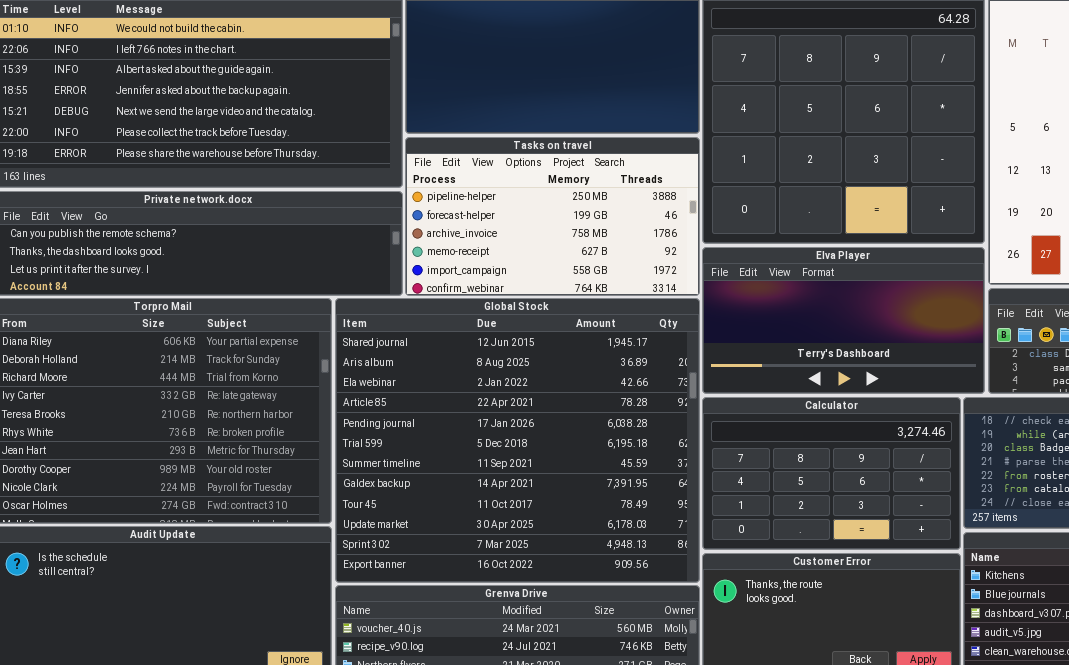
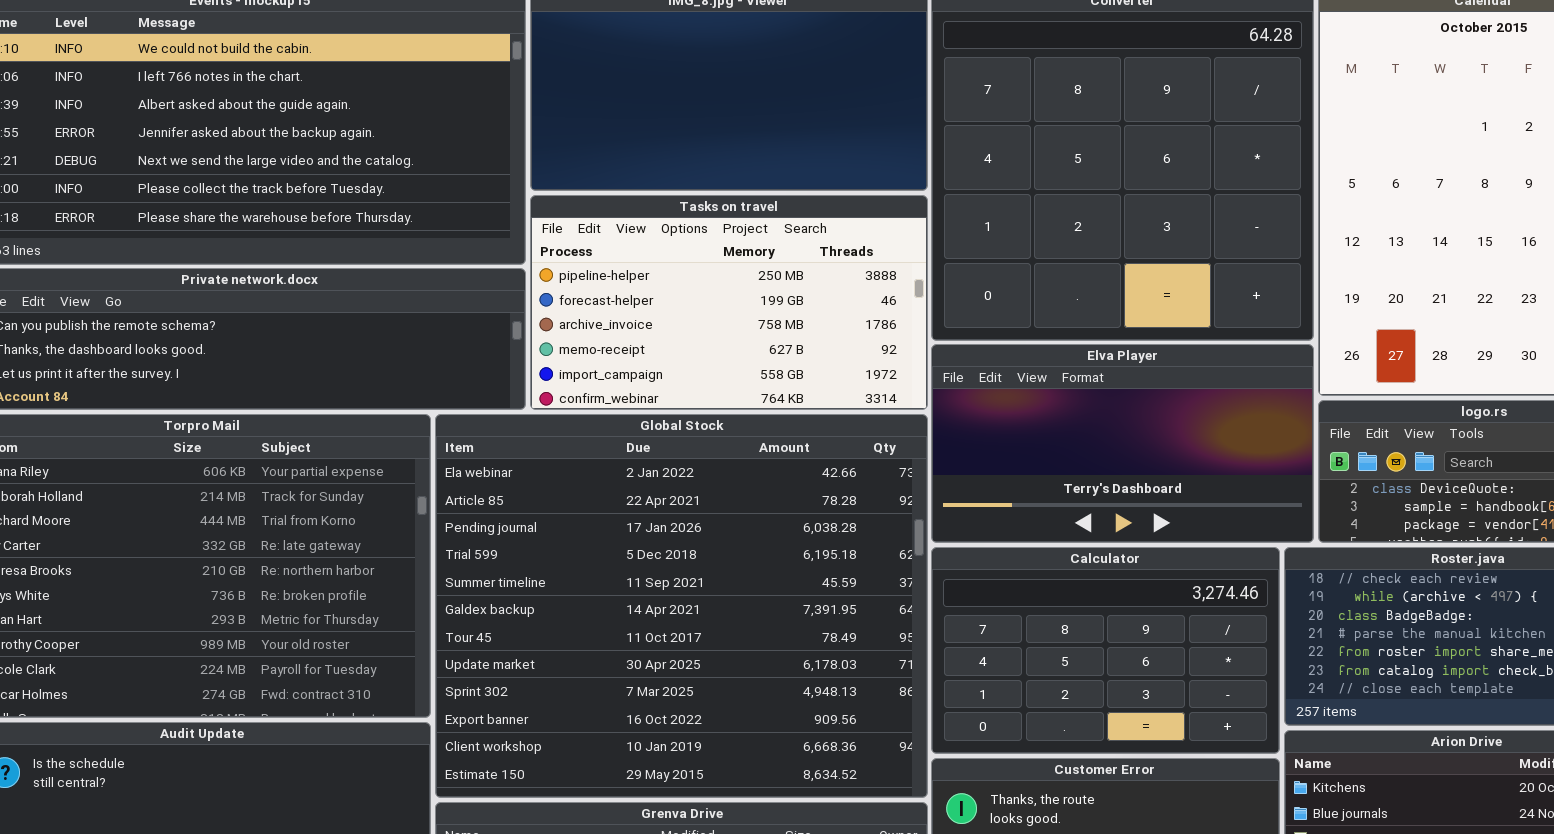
Global Stock: [335,298,700,583] -> [435,414,928,798], scrolled down 2 rows

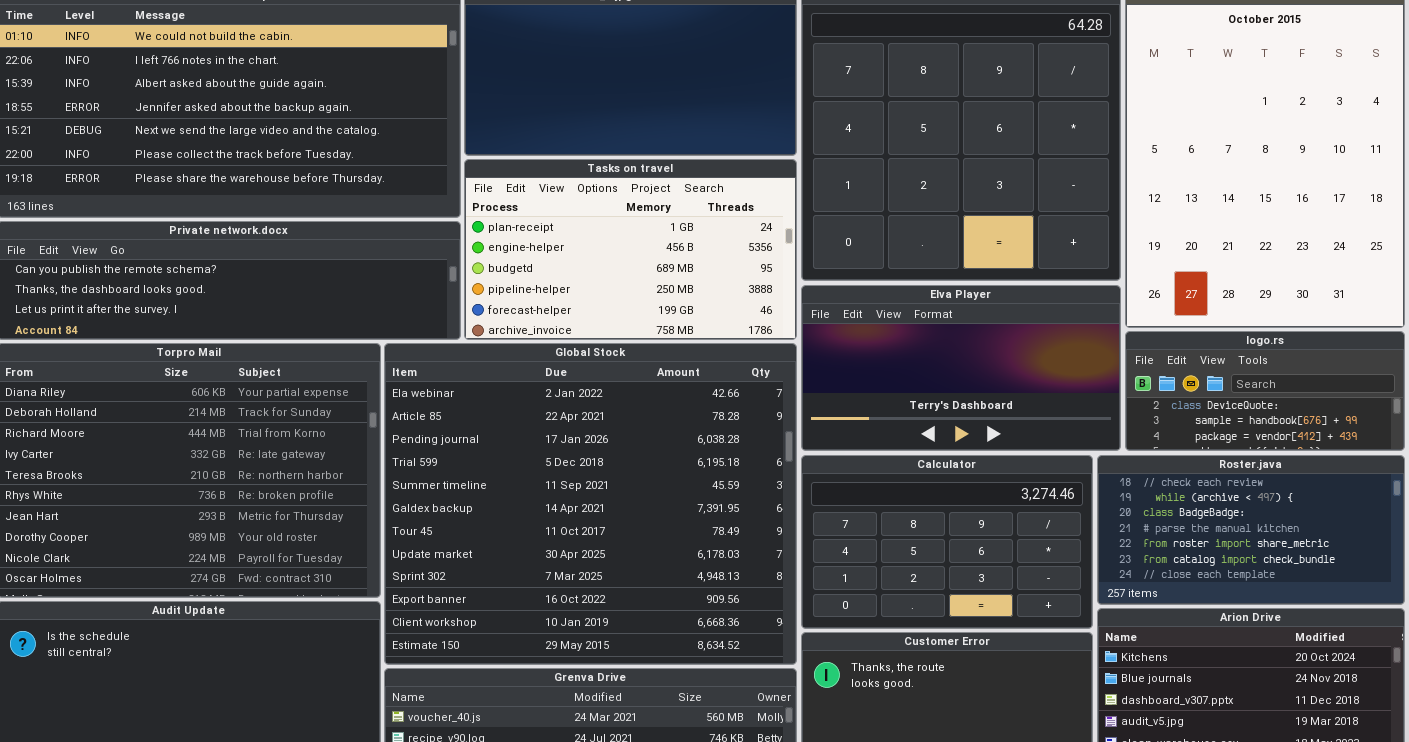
Tasks on travel: [530,195,928,410] -> [464,159,797,340], scrolled up 3 rows

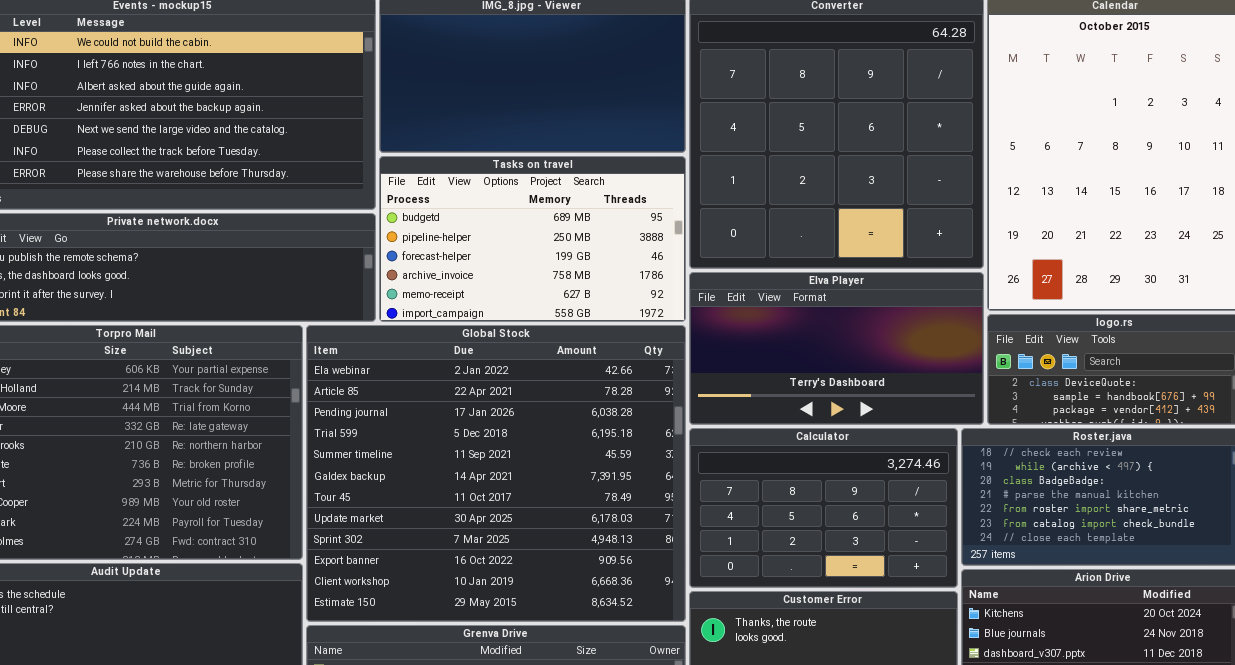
Tasks on travel: [464,159,797,340] -> [379,156,686,322], scrolled down 2 rows

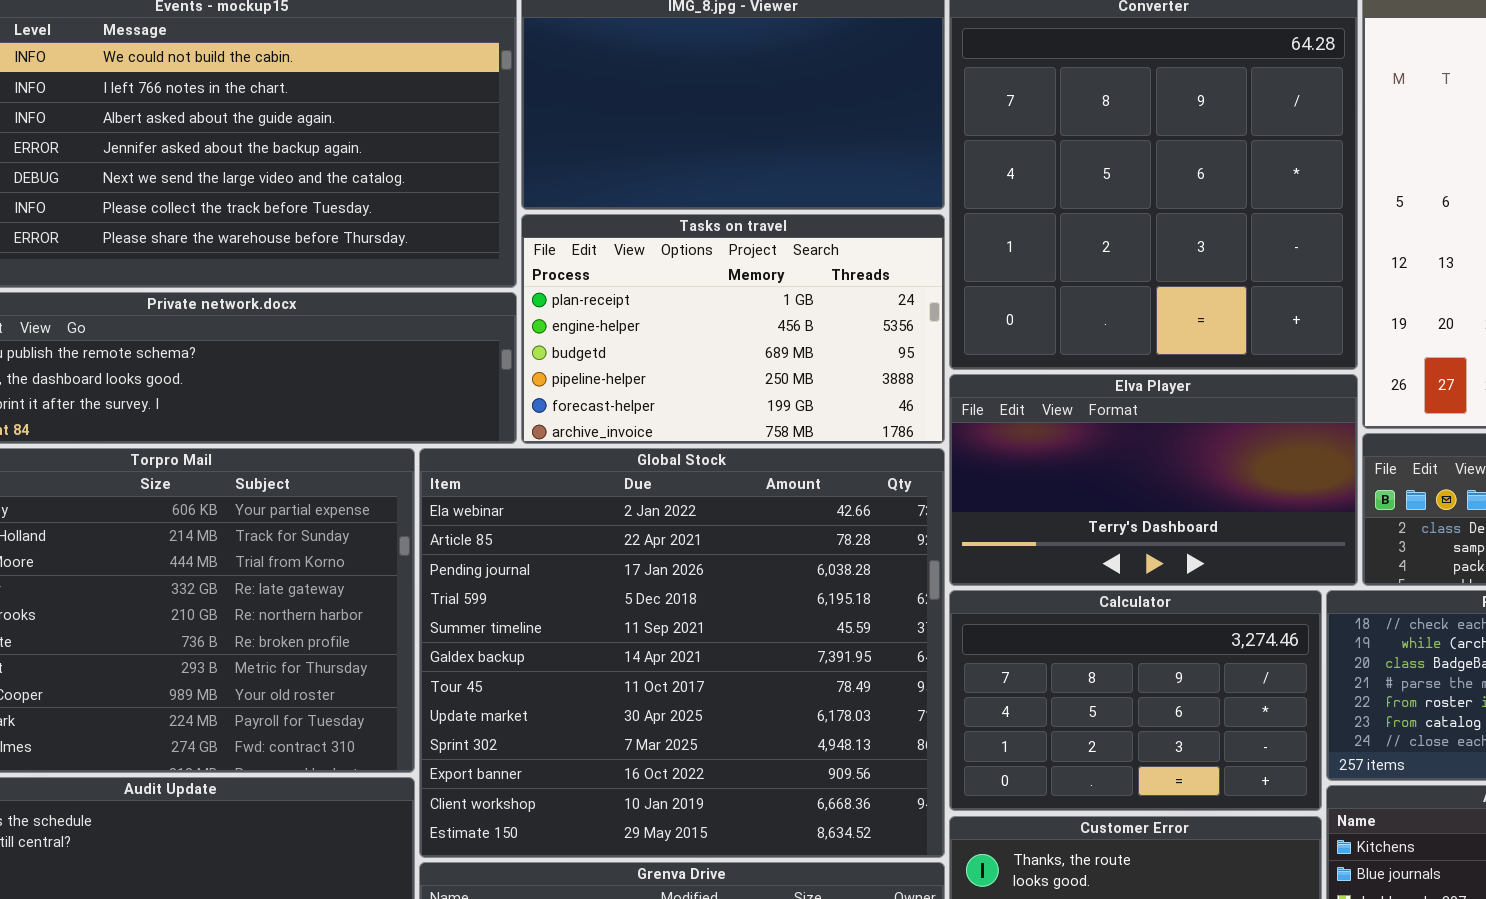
Tasks on travel: [379,156,686,322] -> [521,214,945,444], scrolled up 2 rows

